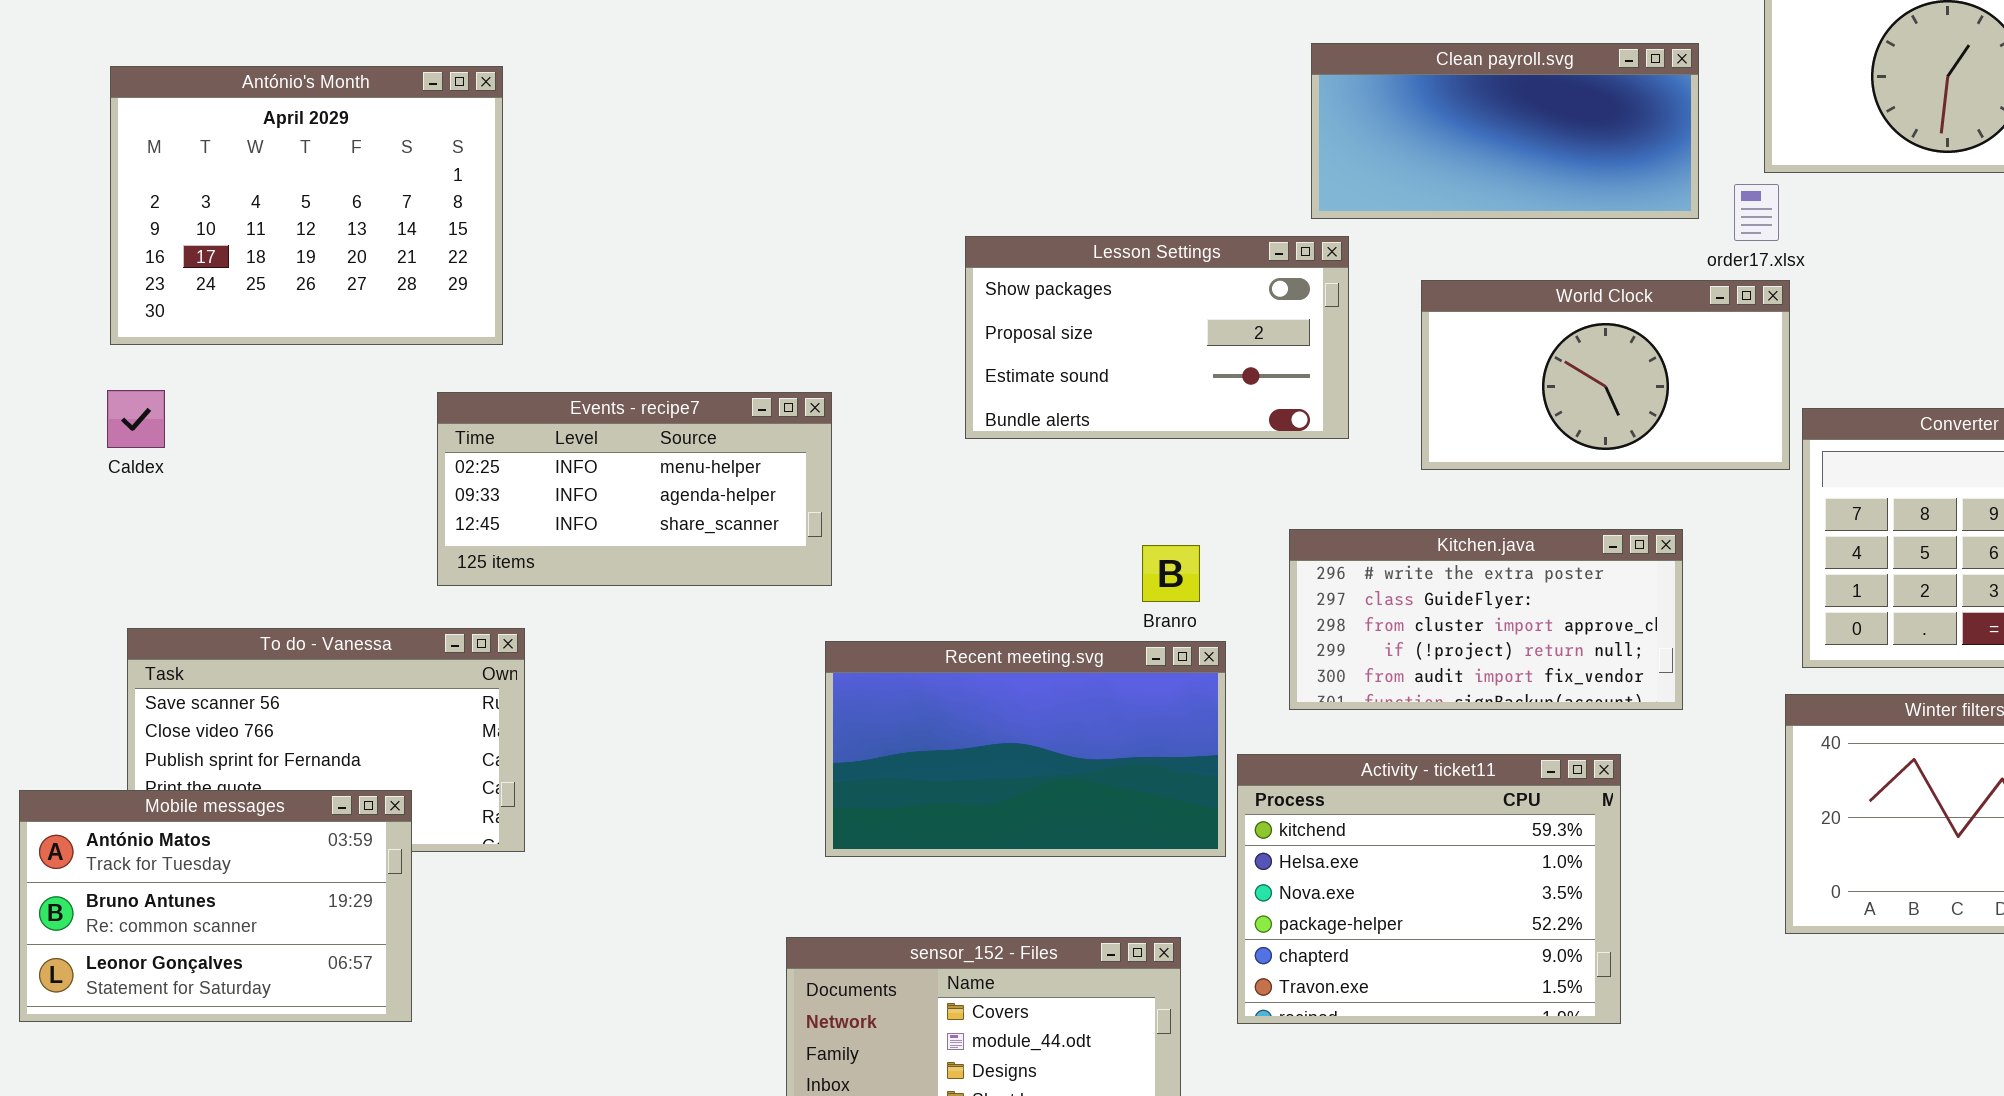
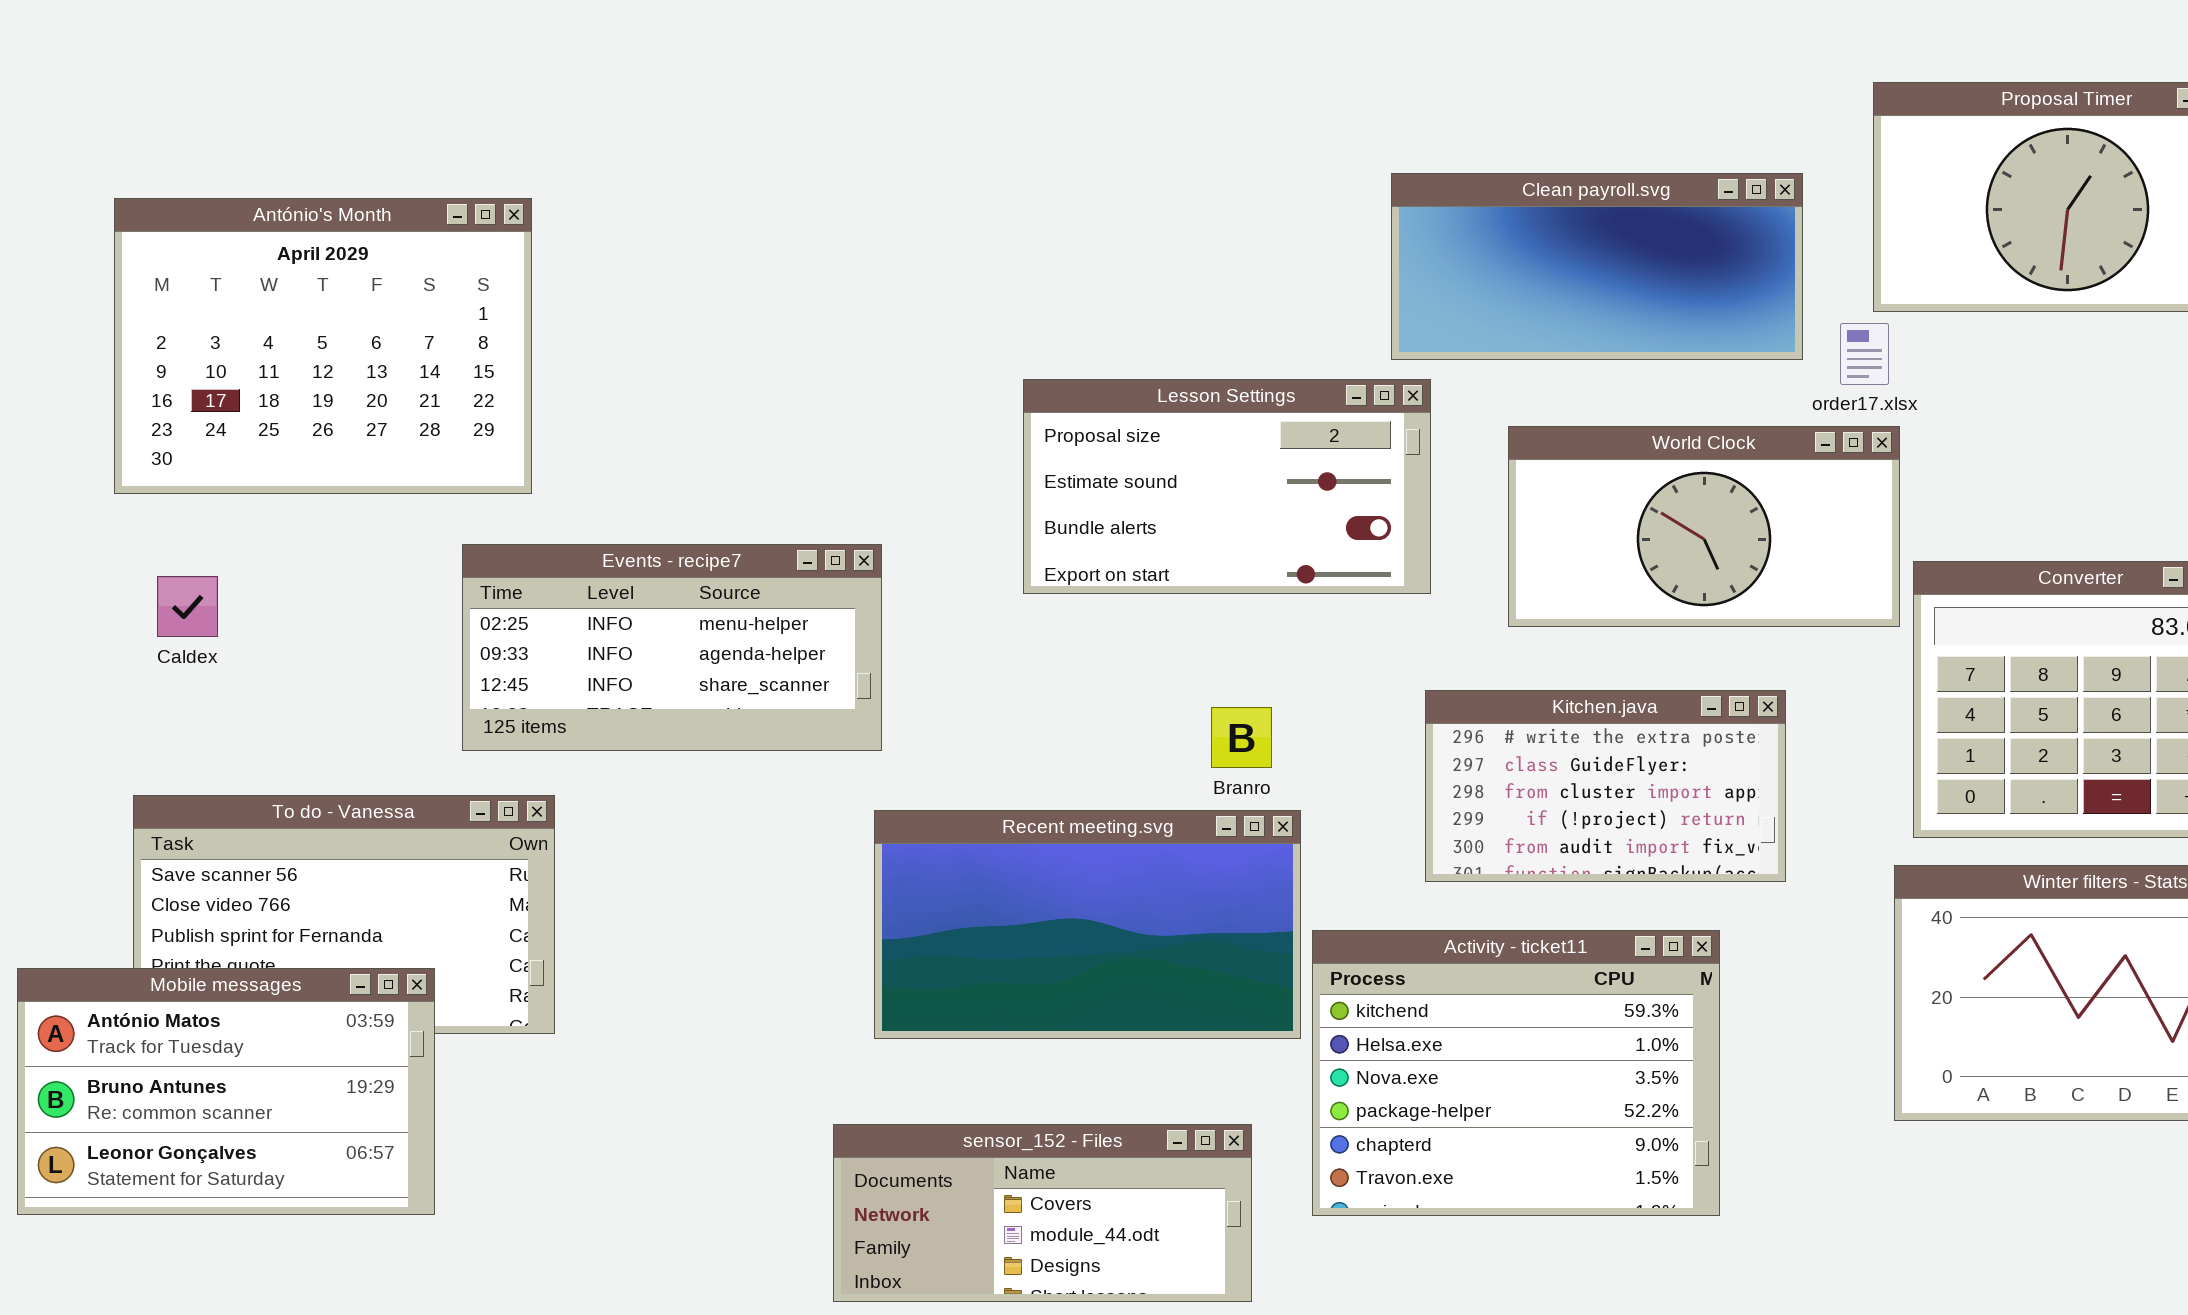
Lesson Settings: [965,236,1349,439] -> [1023,379,1431,594], scrolled down 1 row
Caldex: [107,390,165,448] -> [157,576,218,637], moved
Kitchen.java: [1289,529,1683,710] -> [1425,690,1786,882], resized

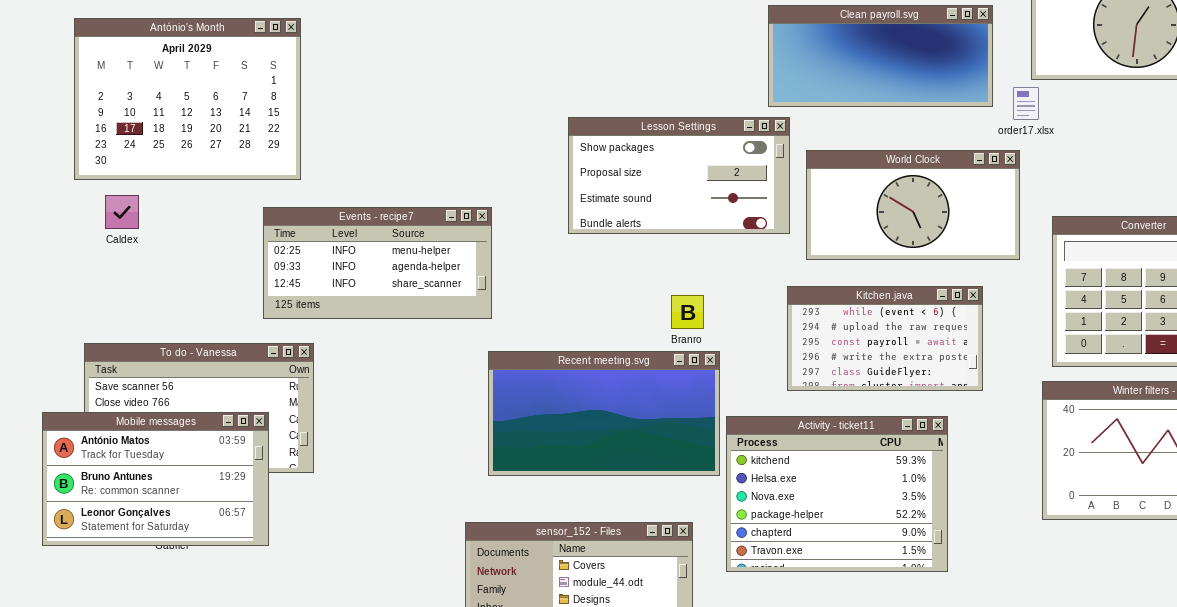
Lesson Settings: [1023,379,1431,594] -> [568,117,790,234], scrolled up 1 row
World Clock: [1508,426,1900,627] -> [806,150,1020,260], moved
Caldex: [157,576,218,637] -> [105,195,139,229], moved
Kitchen.java: [1425,690,1786,882] -> [787,286,983,391], scrolled up 3 rows
Mobile messages: [17,968,435,1215] -> [42,412,269,546], moved

